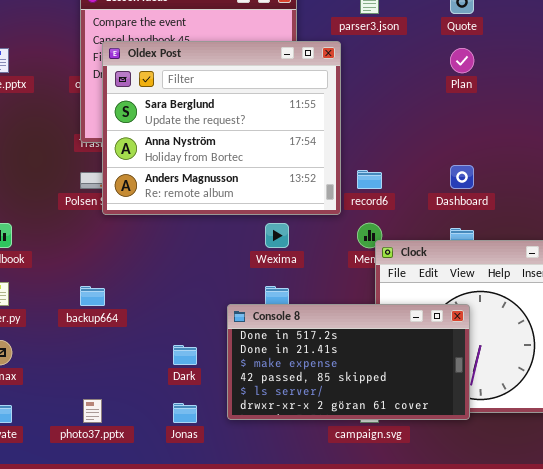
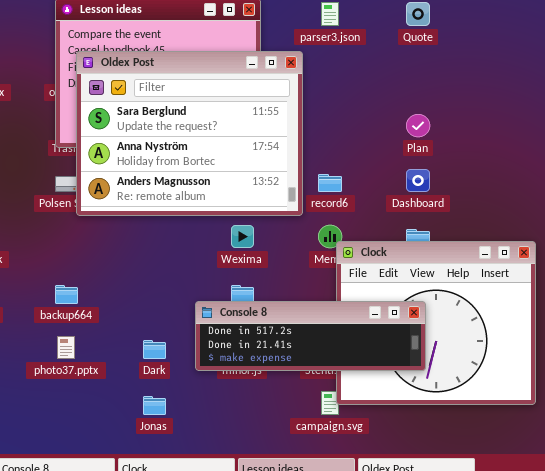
Plan: [450,48,474,73] -> [406,114,430,137], moved
Console 8: [227,304,470,420] -> [195,301,426,371], resized
photo37.pptx: [83,399,102,423] -> [57,336,75,359], moved

